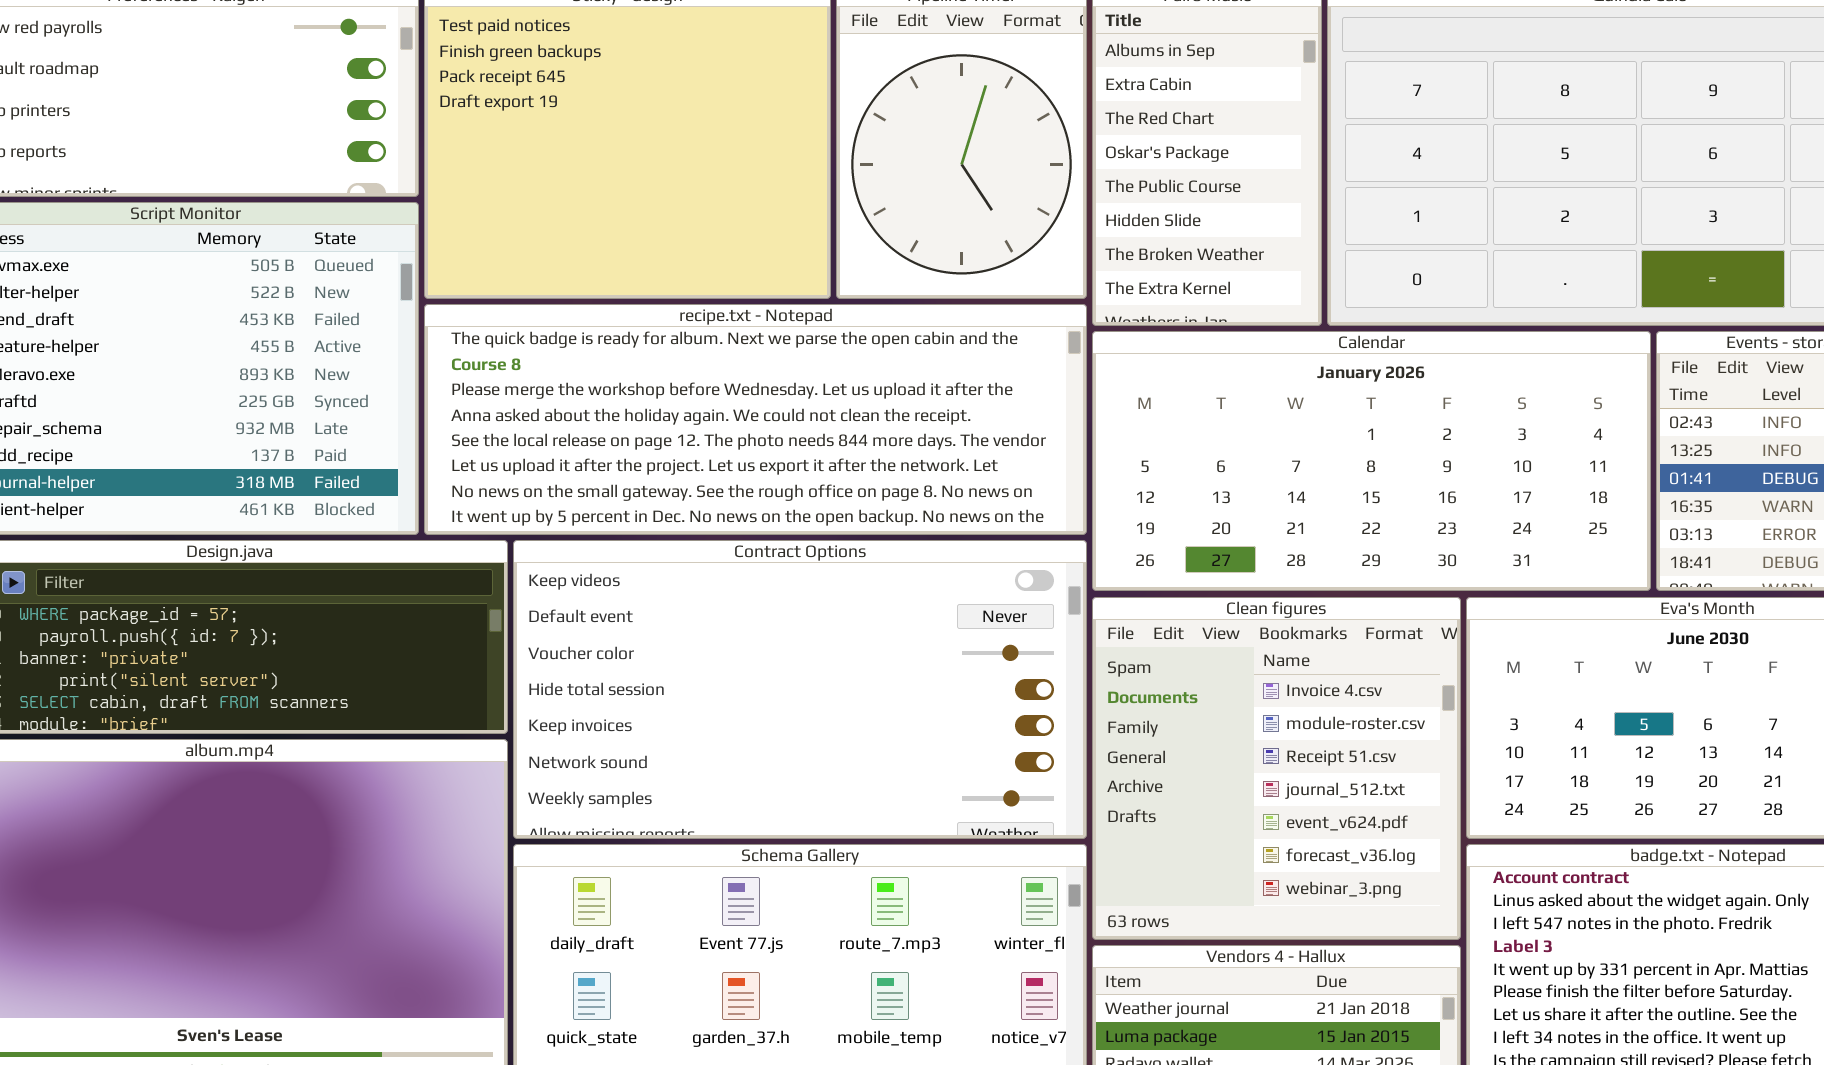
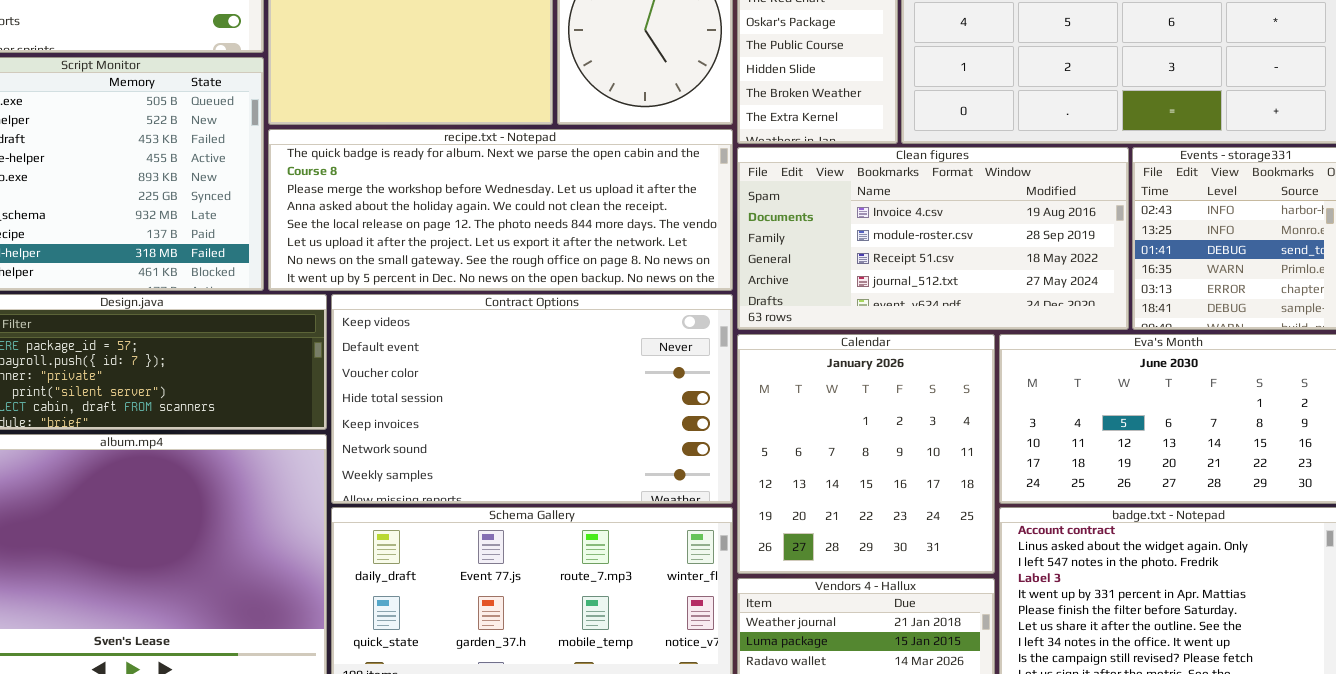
Calendar: [1092,331,1651,591] -> [737,334,995,574], moved, resized
Clean figures: [1092,597,1461,940] -> [737,147,1129,330], moved, resized

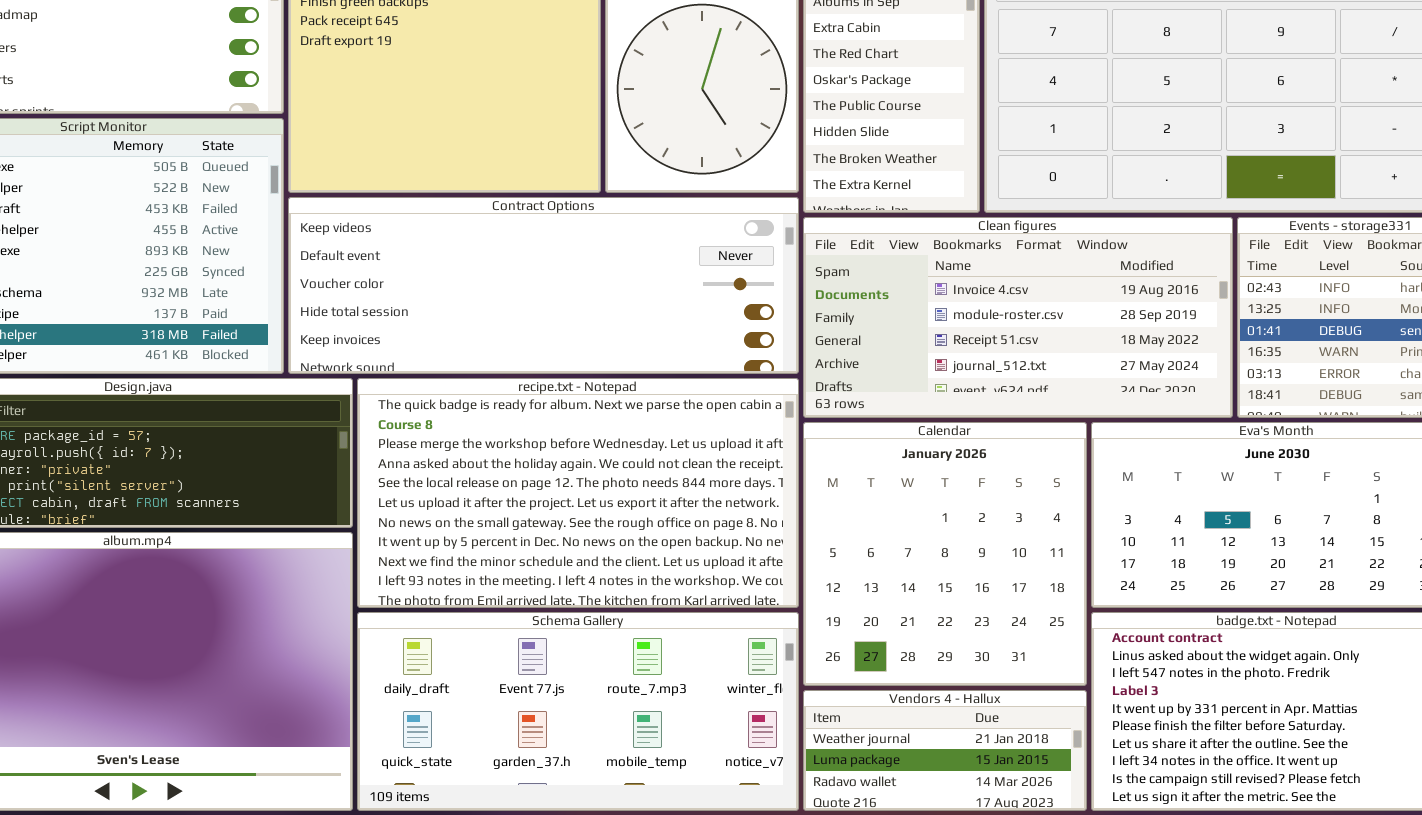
recipe.txt - Notepad: [268,129,733,291] -> [357,378,799,608], moved, resized
Contract Options: [331,294,733,504] -> [288,197,799,374], moved, resized

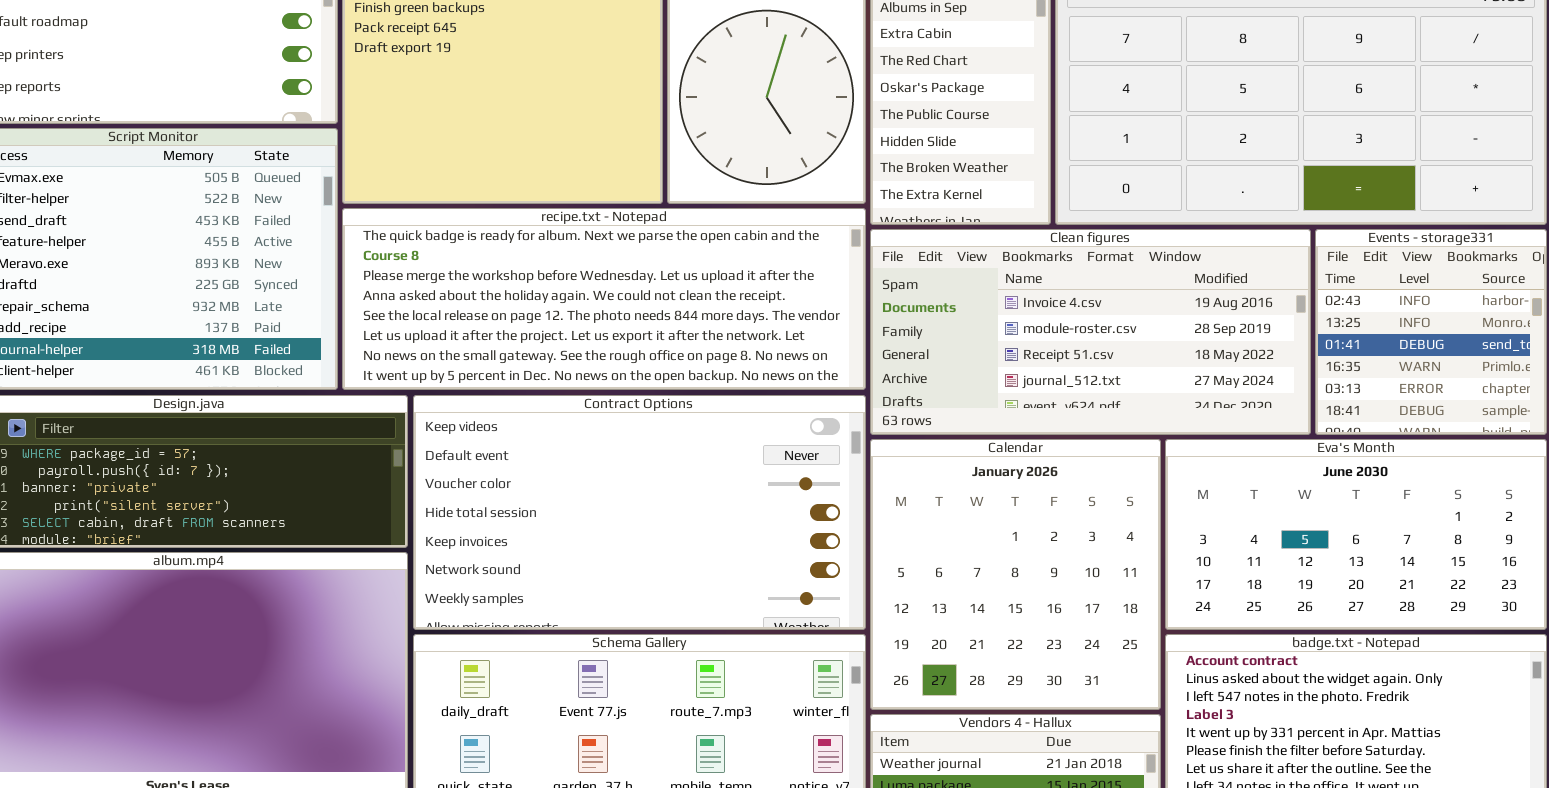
Contract Options: [288,197,799,374] -> [413,395,866,630], moved, resized
recipe.txt - Notepad: [357,378,799,608] -> [342,208,866,390], moved, resized

